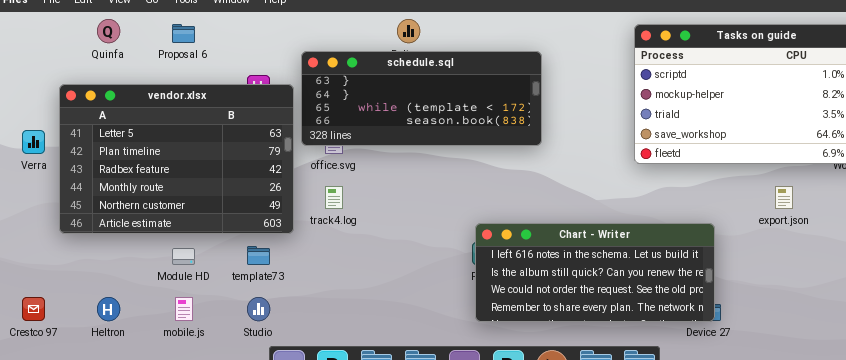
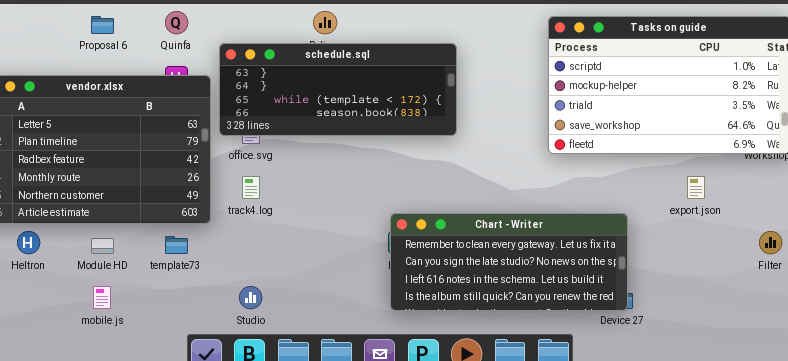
Quinfa: [97,19,120,43] -> [165,11,188,34], moved
Chart - Writer: [475,223,715,322] -> [390,213,628,311], scrolled up 2 rows
Heltron: [97,297,120,321] -> [17,231,40,254], moved
Studio: [247,297,270,321] -> [239,286,262,309], moved

